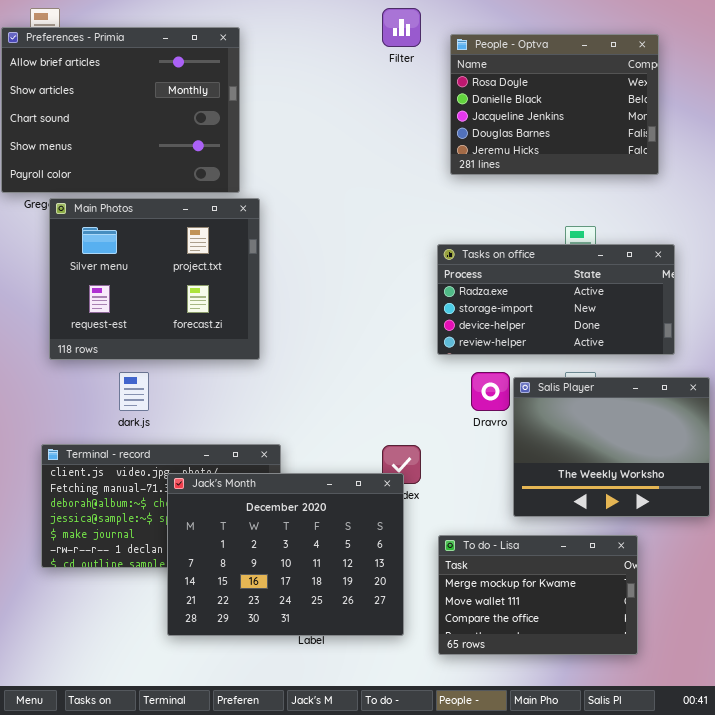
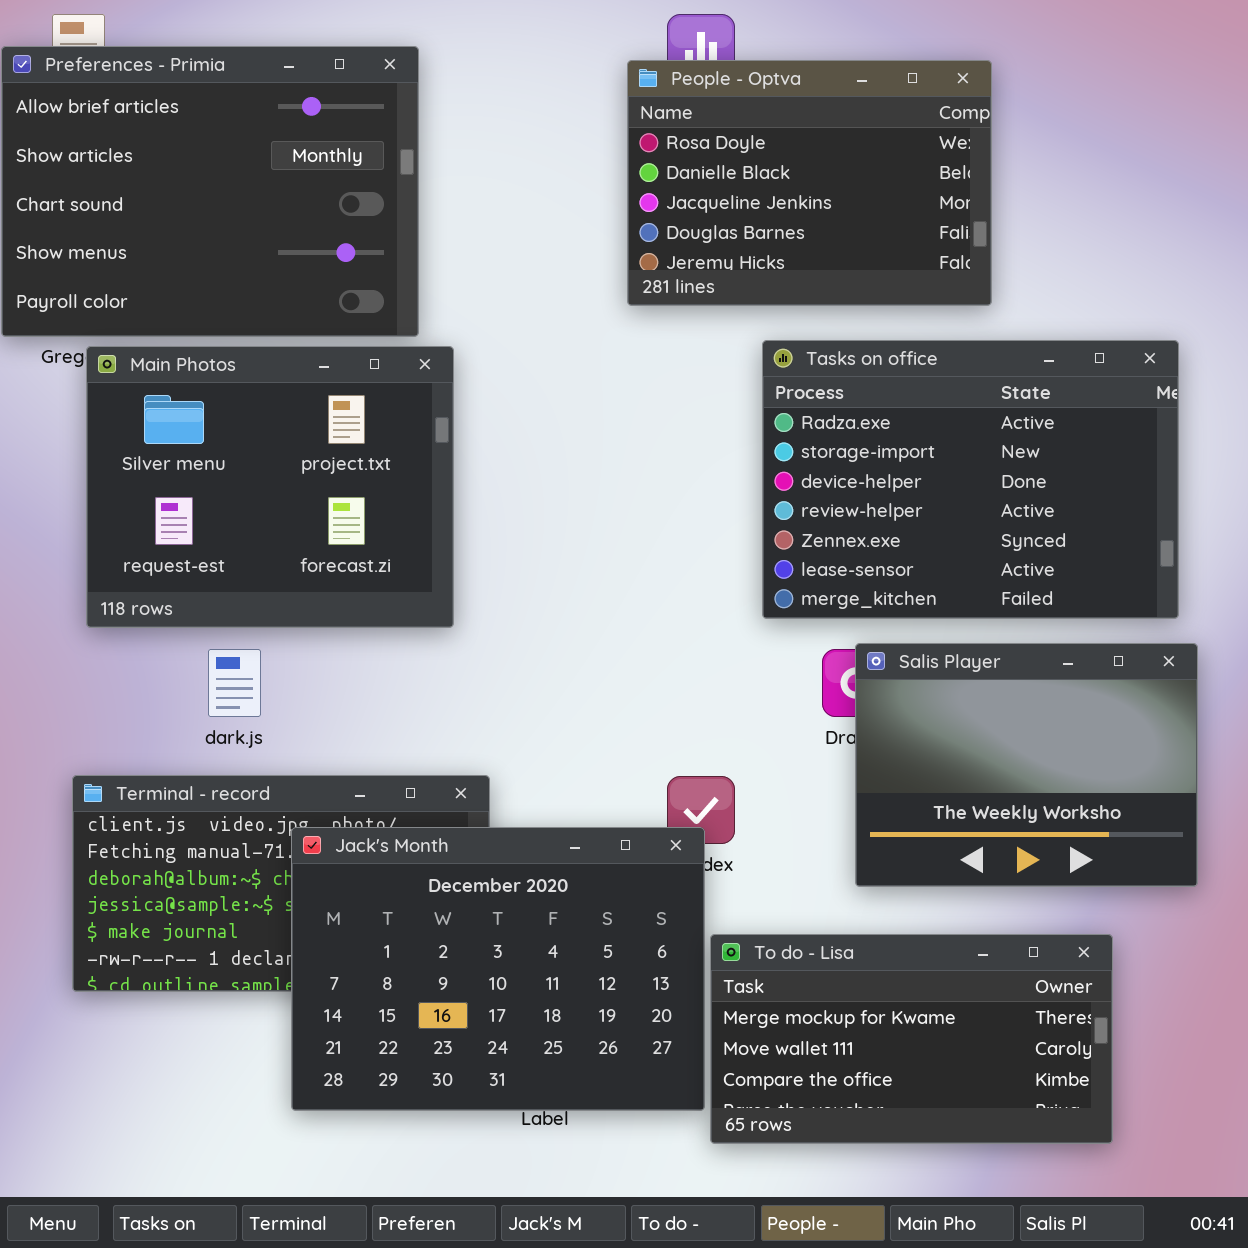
People - Optva: [450,34,659,175] -> [627,60,992,306], moved
Tasks on office: [437,244,675,355] -> [762,340,1179,619], resized
Salis Player: [513,377,710,517] -> [855,643,1198,887], moved
To do - Lisa: [438,535,638,655] -> [710,934,1113,1144], resized

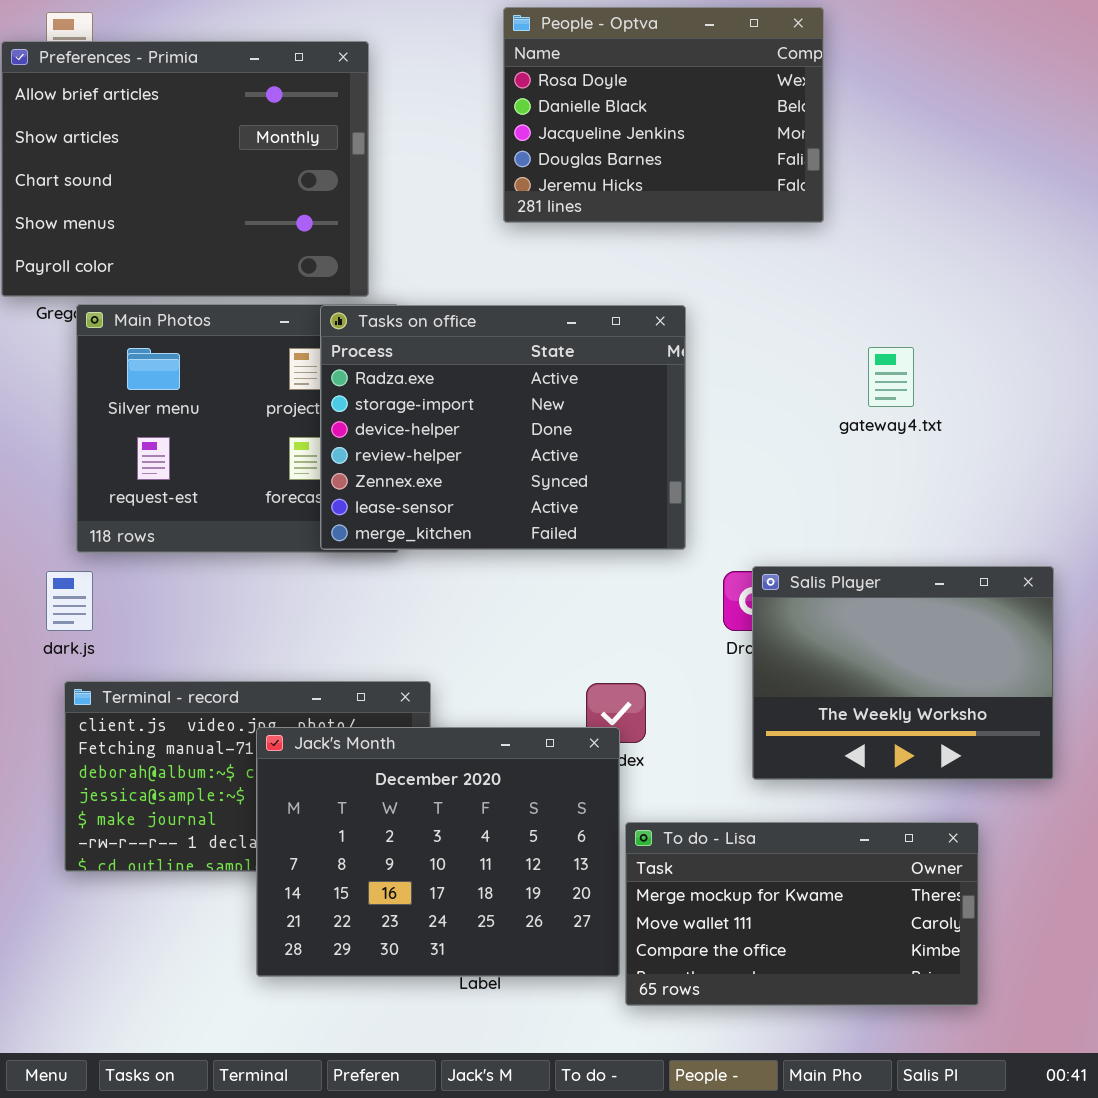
People - Optva: [627,60,992,306] -> [503,7,824,223], moved
Tasks on office: [762,340,1179,619] -> [320,305,686,550], moved
dark.js: [208,649,261,717] -> [46,571,93,631], moved

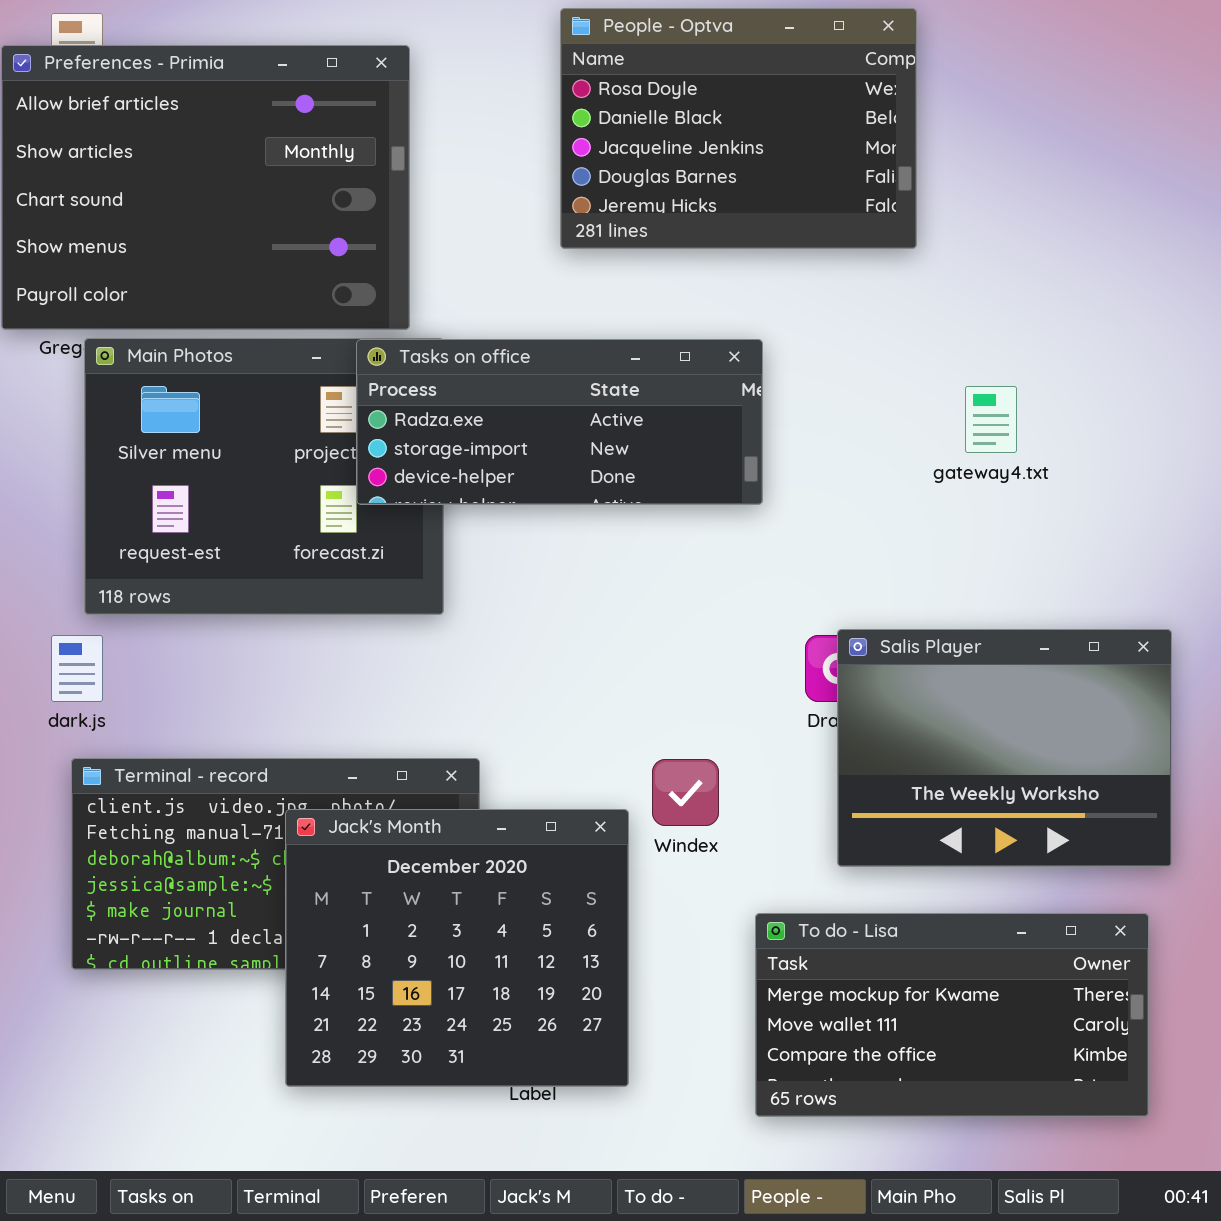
Tasks on office: [320,305,686,550] -> [356,339,763,505], resized
Jack's Month: [256,727,620,977] -> [285,809,629,1087], resized
To do - Lisa: [625,822,979,1006] -> [755,913,1149,1117], moved

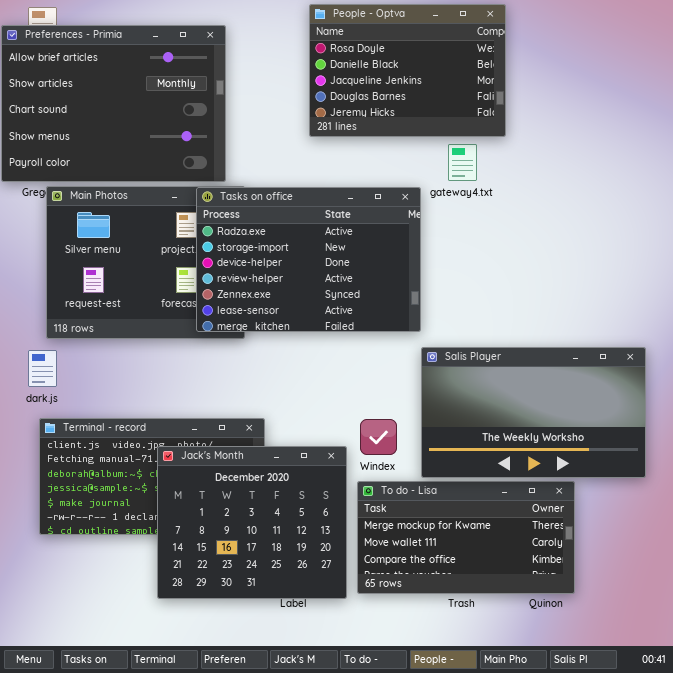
Tasks on office: [356,339,763,505] -> [196,187,421,332], resized
gateway4.txt: [965,386,1017,453] -> [448,144,477,181], moved
Salis Player: [837,629,1172,867] -> [421,347,646,478], resized
To do - Lisa: [755,913,1149,1117] -> [357,481,575,594], moved

